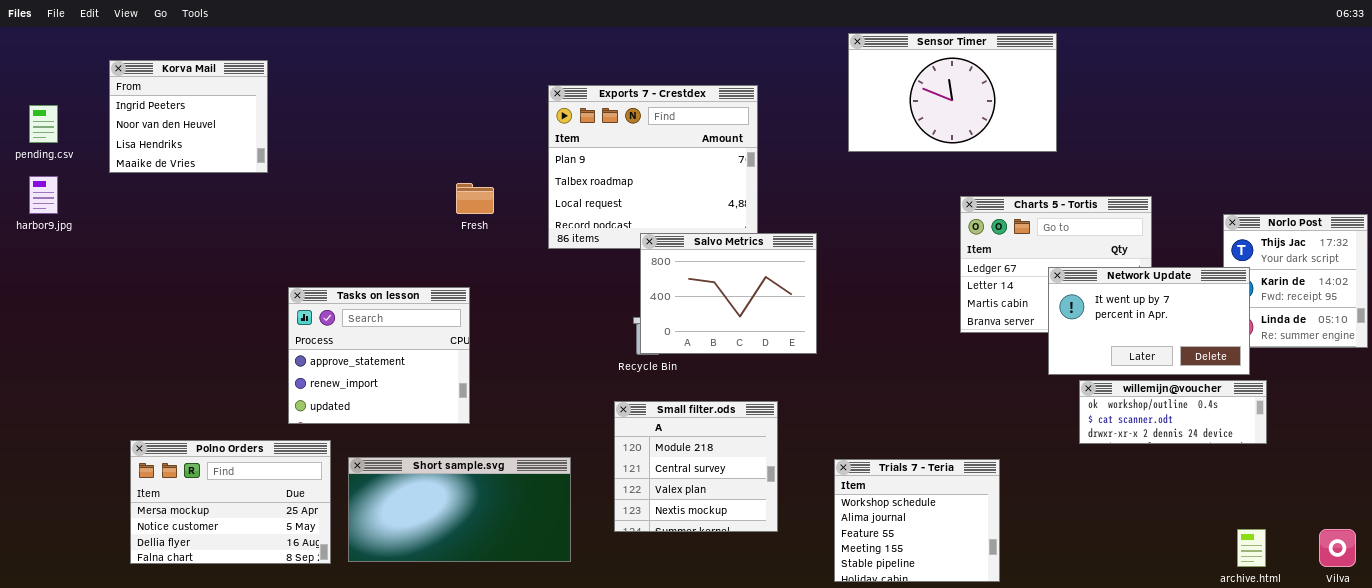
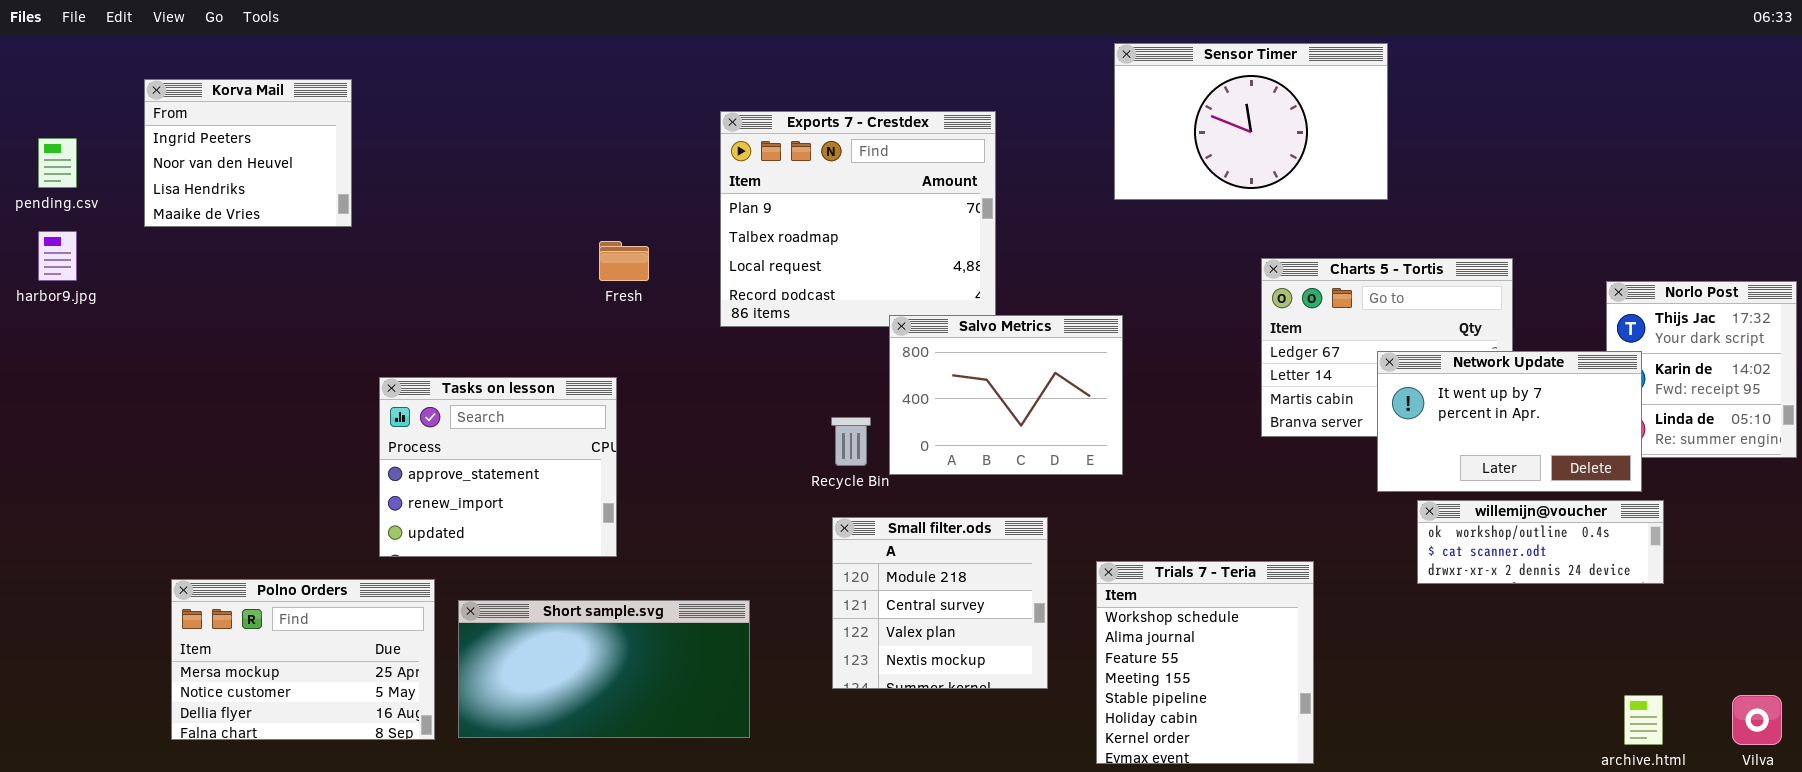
Salvo Metrics: [640,233,817,354] -> [889,315,1123,475], moved
Small filter.ods: [614,401,778,532] -> [832,517,1048,689], moved
Trials 7 - Teria: [834,459,1000,582] -> [1096,561,1314,764], resized

